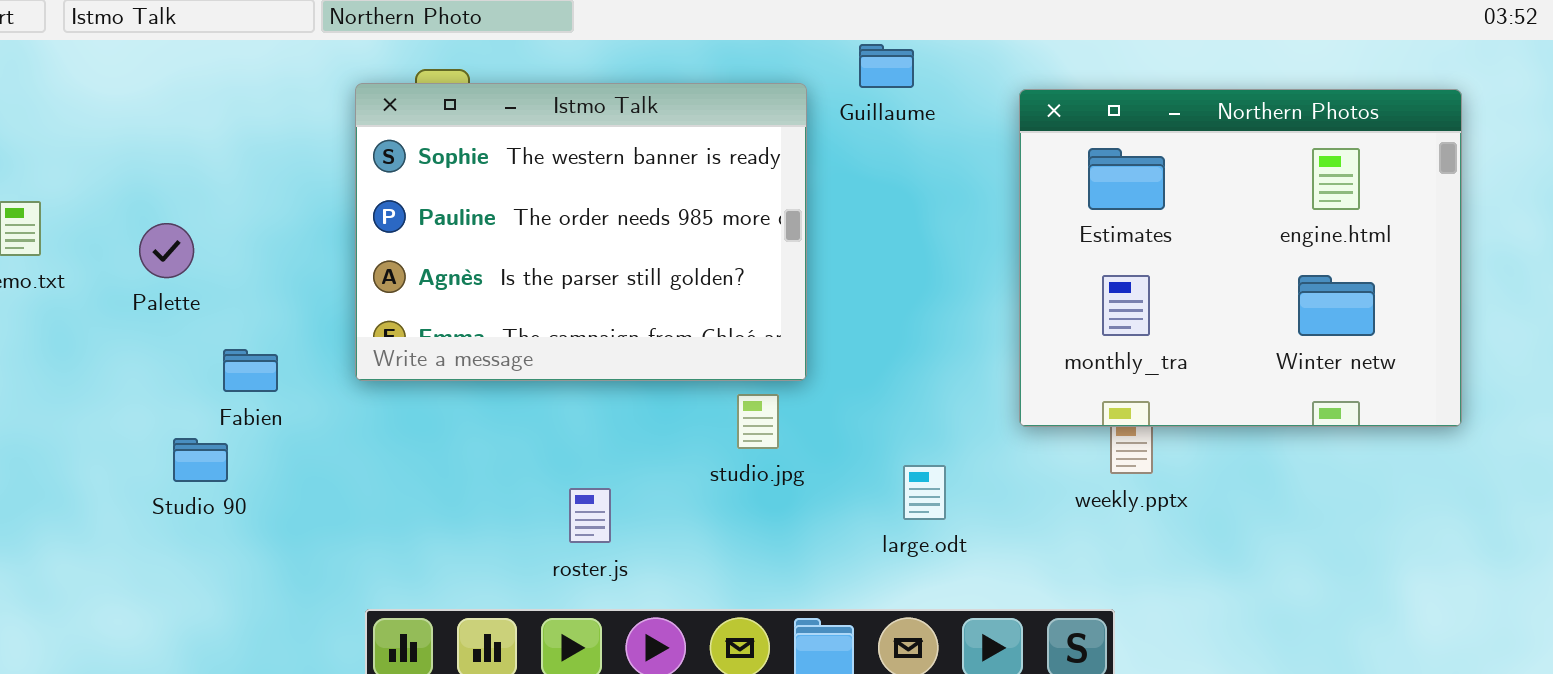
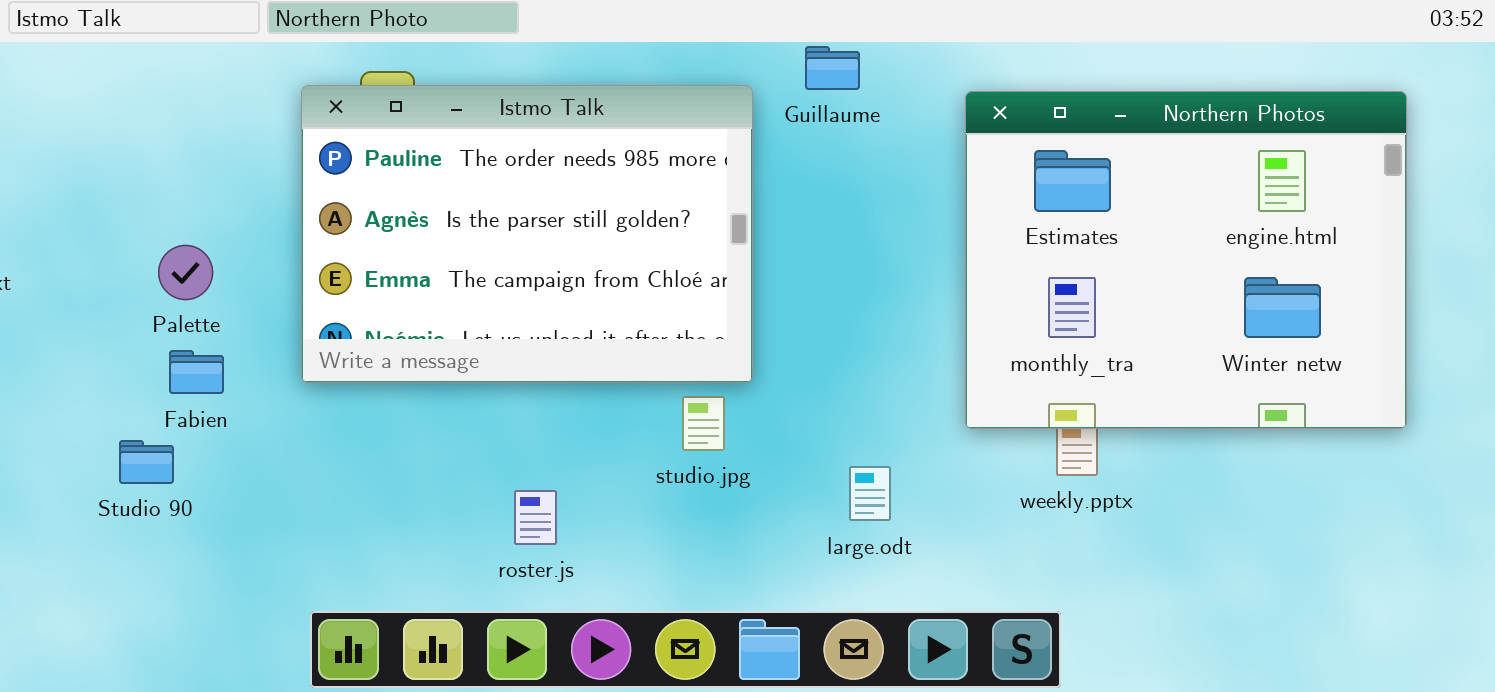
Istmo Talk: [355,83,807,381] -> [301,85,753,383], scrolled down 1 row
Palette: [139,223,194,278] -> [158,245,213,300], moved

